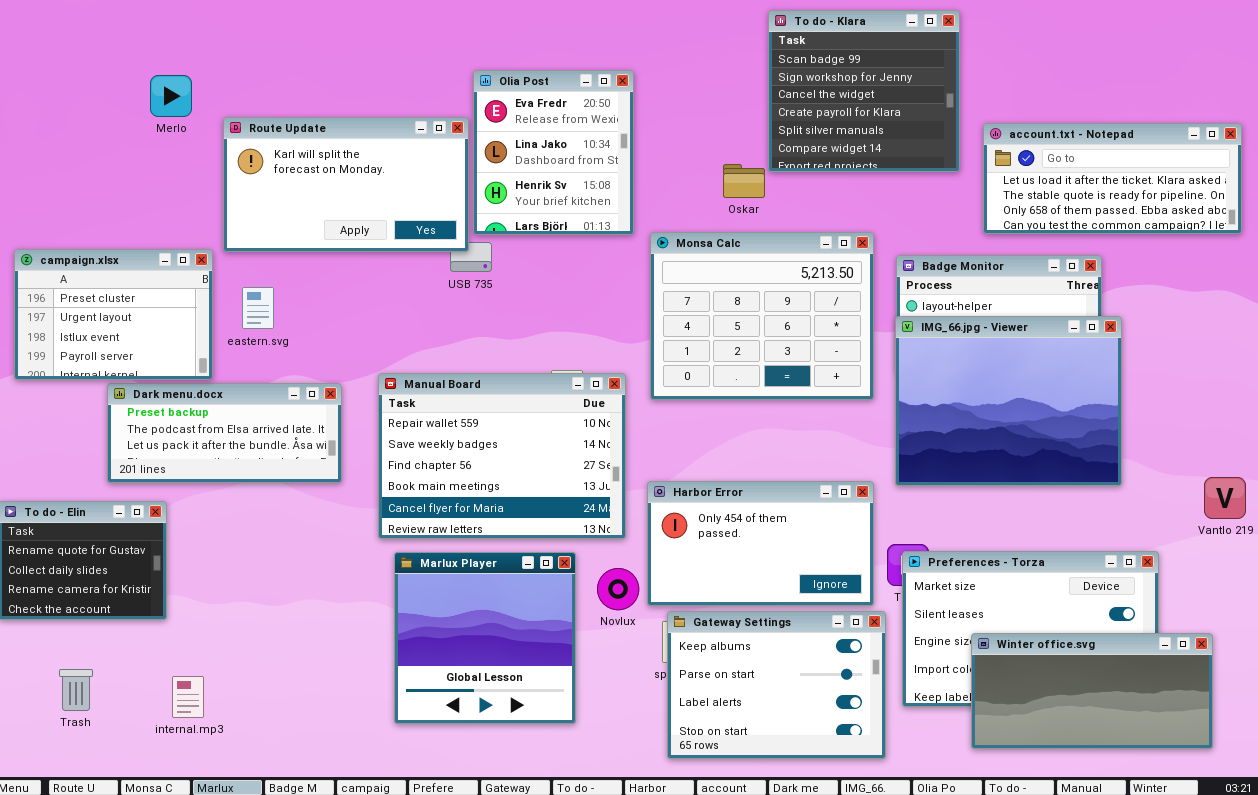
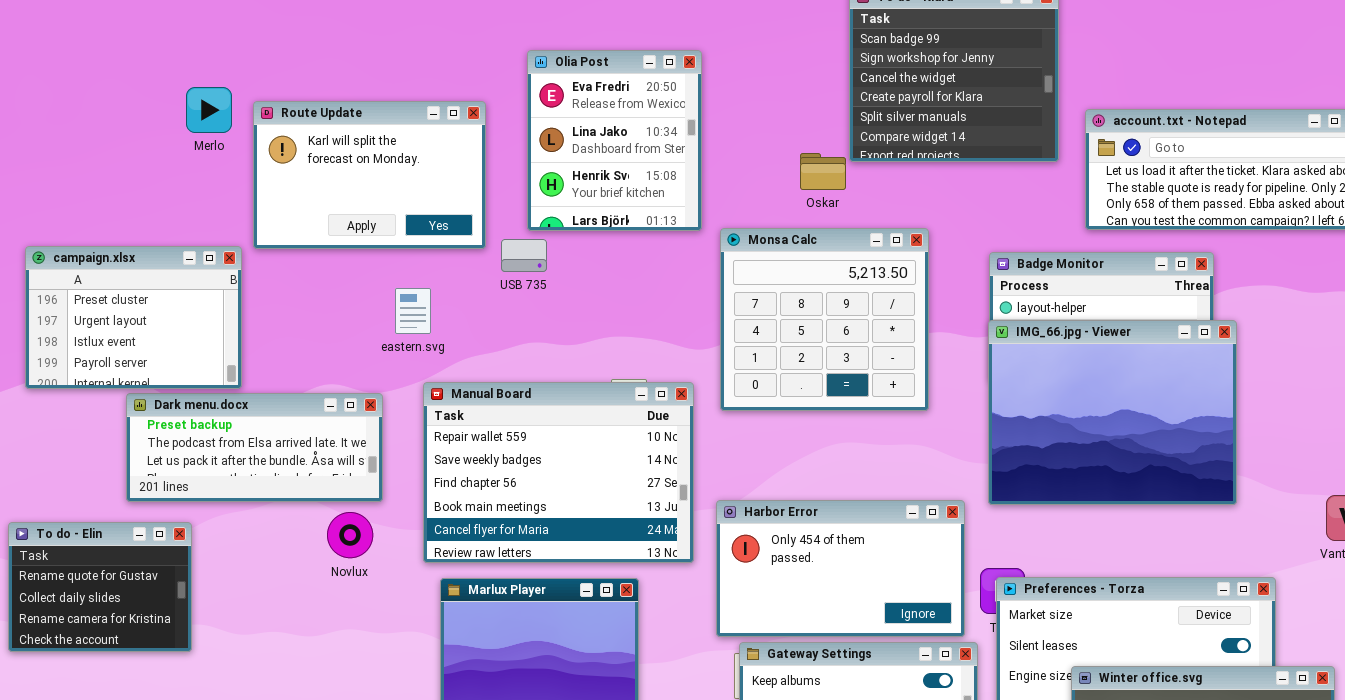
Merlo: [150,75,192,117] -> [186,87,232,133], moved
Route Update: [223,117,469,252] -> [253,101,486,249], resized
Monsa Calc: [650,232,874,400] -> [720,228,929,411], resized
eastern.svg: [242,287,274,329] -> [395,288,431,334], moved
Novlux: [597,568,639,610] -> [327,512,373,558], moved

